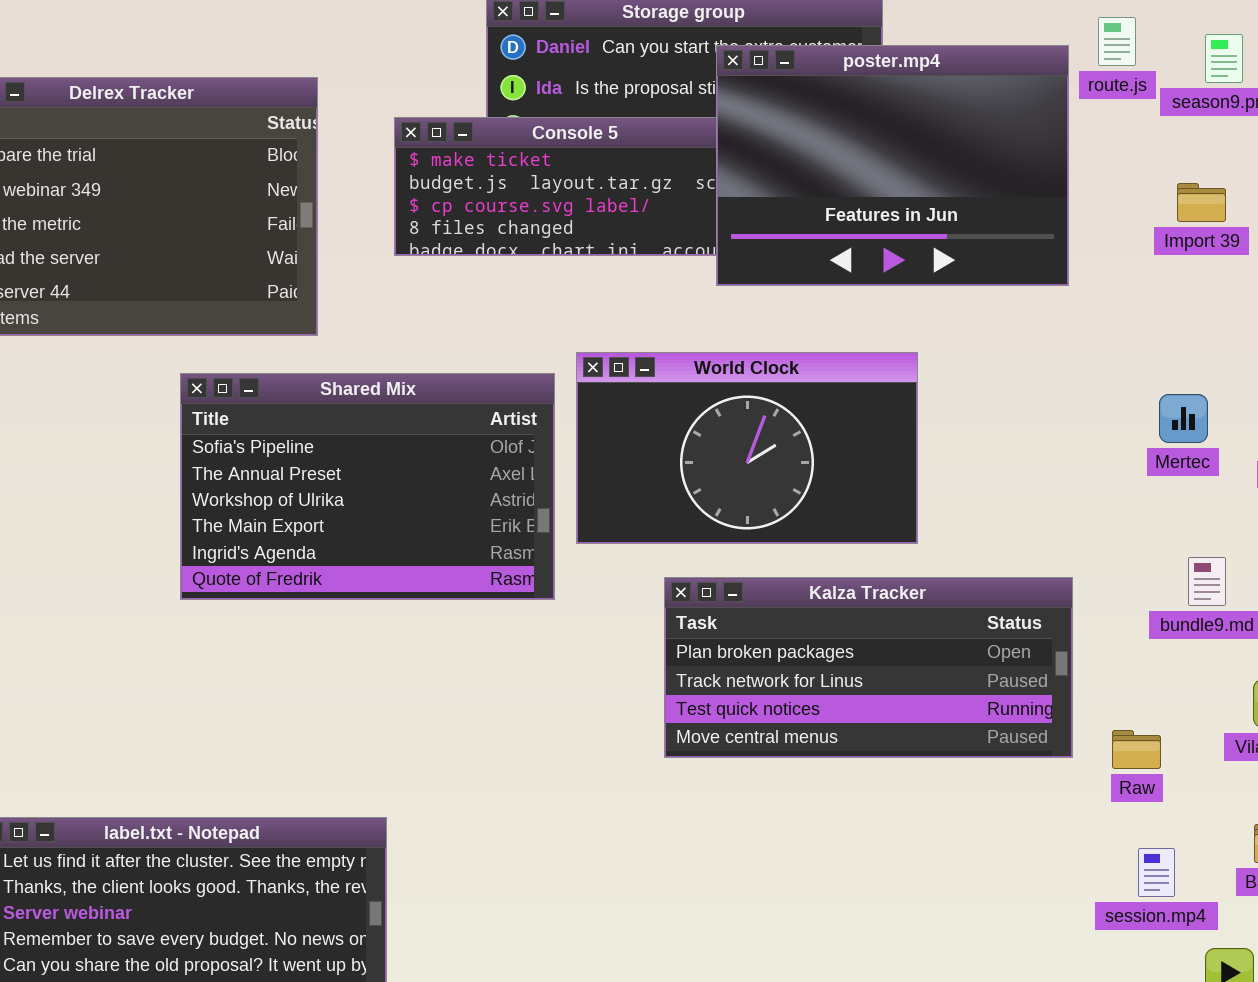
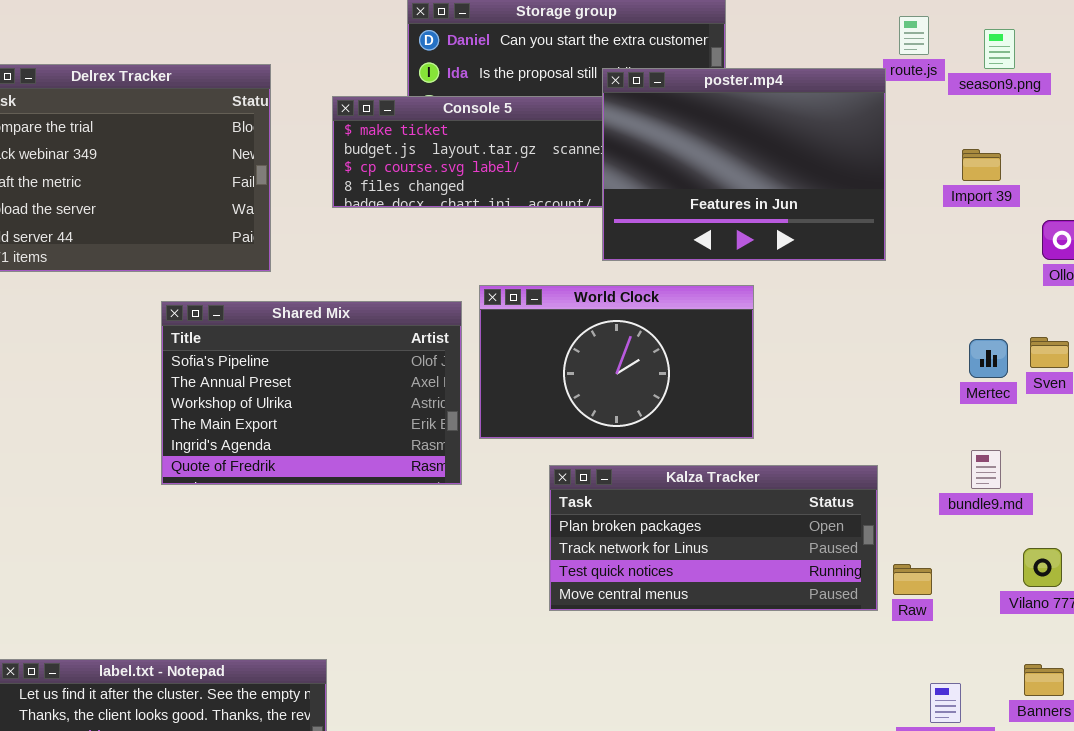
poster.mp4: [716,45,1069,286] -> [602,68,886,261], moved
Mertec: [1159,394,1208,443] -> [969,339,1008,378], moved
Raw: [1112,730,1161,769] -> [893,564,932,595], moved

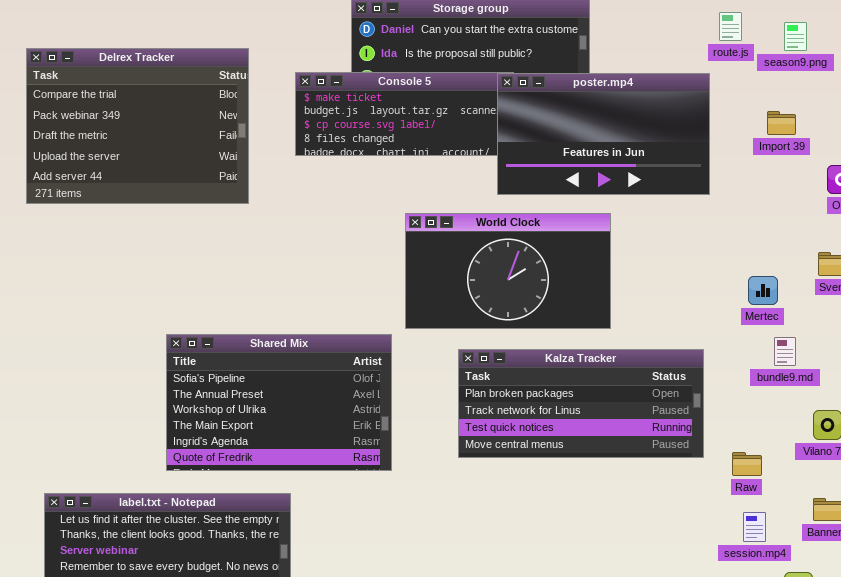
poster.mp4: [602,68,886,261] -> [497,73,710,195], resized
Shared Mix: [161,301,462,485] -> [166,334,392,471], moved
Mertec: [969,339,1008,378] -> [748,276,778,305], moved
Raw: [893,564,932,595] -> [732,452,762,476], moved

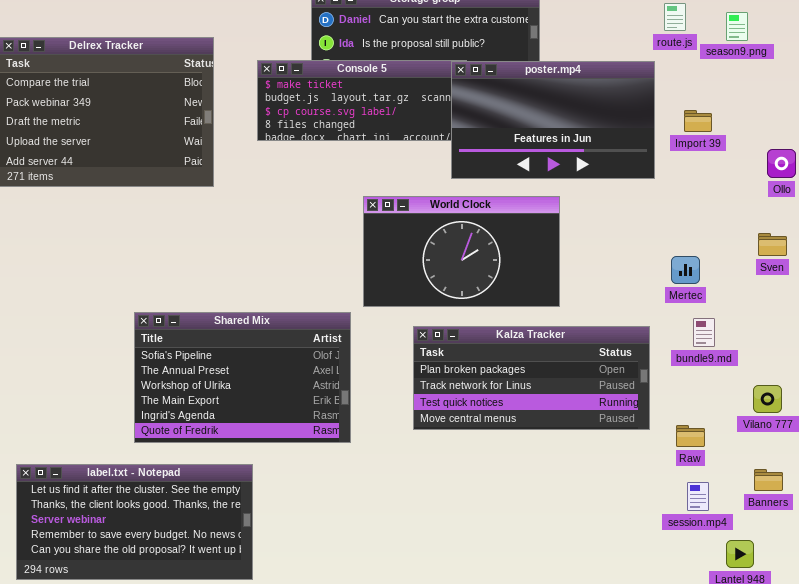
Import 39: [767,111,796,135] -> [684,110,712,132], moved
Mertec: [748,276,778,305] -> [671,256,700,284], moved
bundle9.md: [774,337,796,366] -> [693,318,715,347], moved

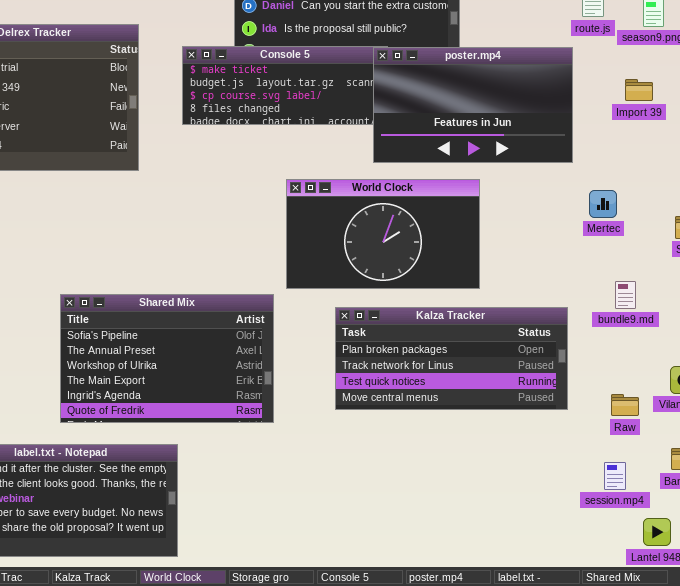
Import 39: [684,110,712,132] -> [625,79,653,101], moved
Mertec: [671,256,700,284] -> [589,190,617,218], moved
bundle9.md: [693,318,715,347] -> [615,281,636,309], moved
Raw: [676,425,705,447] -> [611,394,639,416], moved

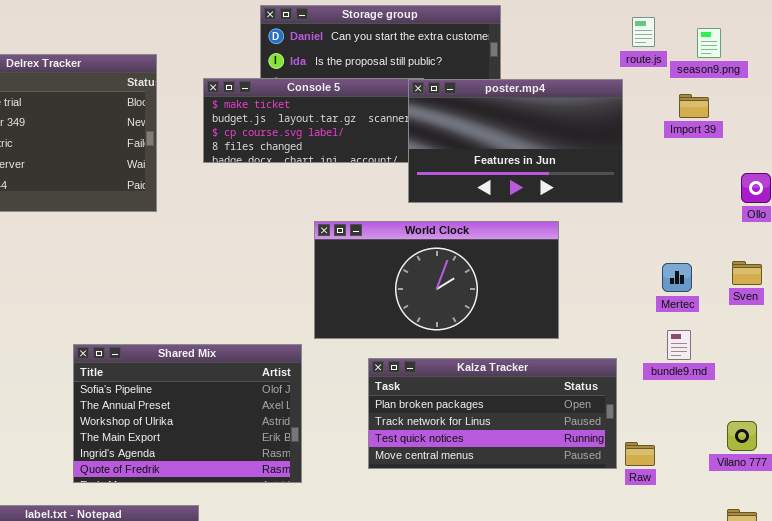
Import 39: [625,79,653,101] -> [679,94,709,118], moved
World Clock: [286,179,480,289] -> [314,221,559,339], resized
Mertec: [589,190,617,218] -> [662,263,692,292], moved
Raw: [611,394,639,416] -> [625,442,655,466], moved

